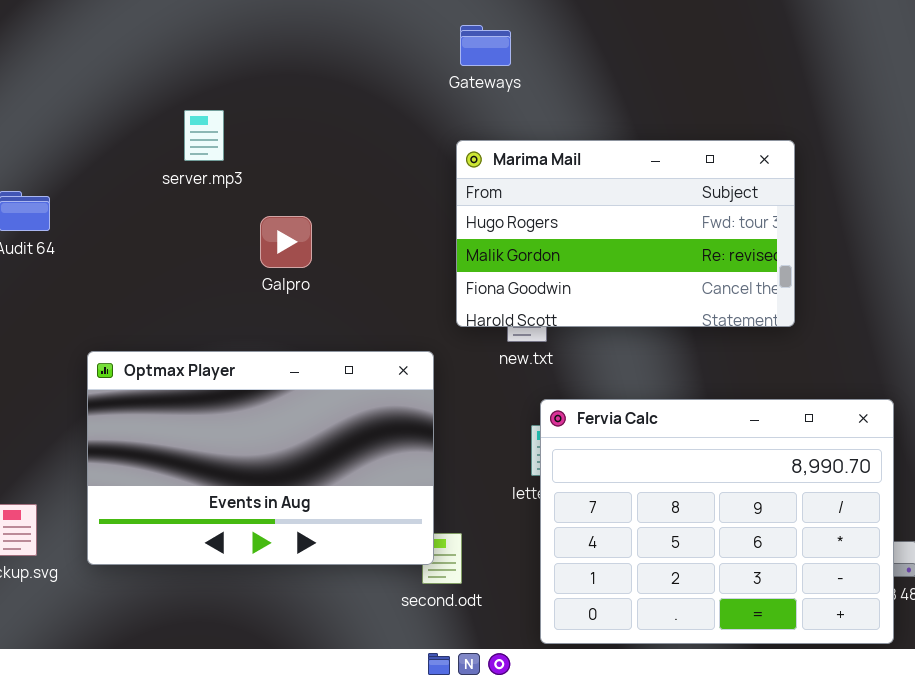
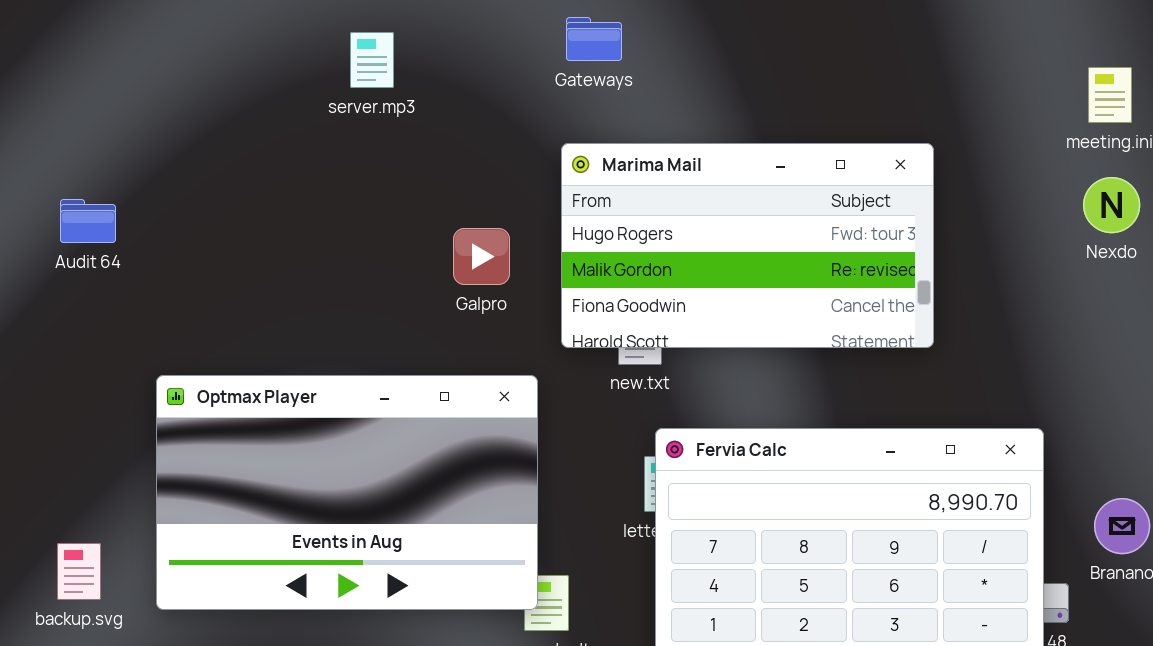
server.mp3: [184,110,224,161] -> [350,32,394,88], moved
Galpro: [260,216,312,268] -> [453,228,510,285], moved

